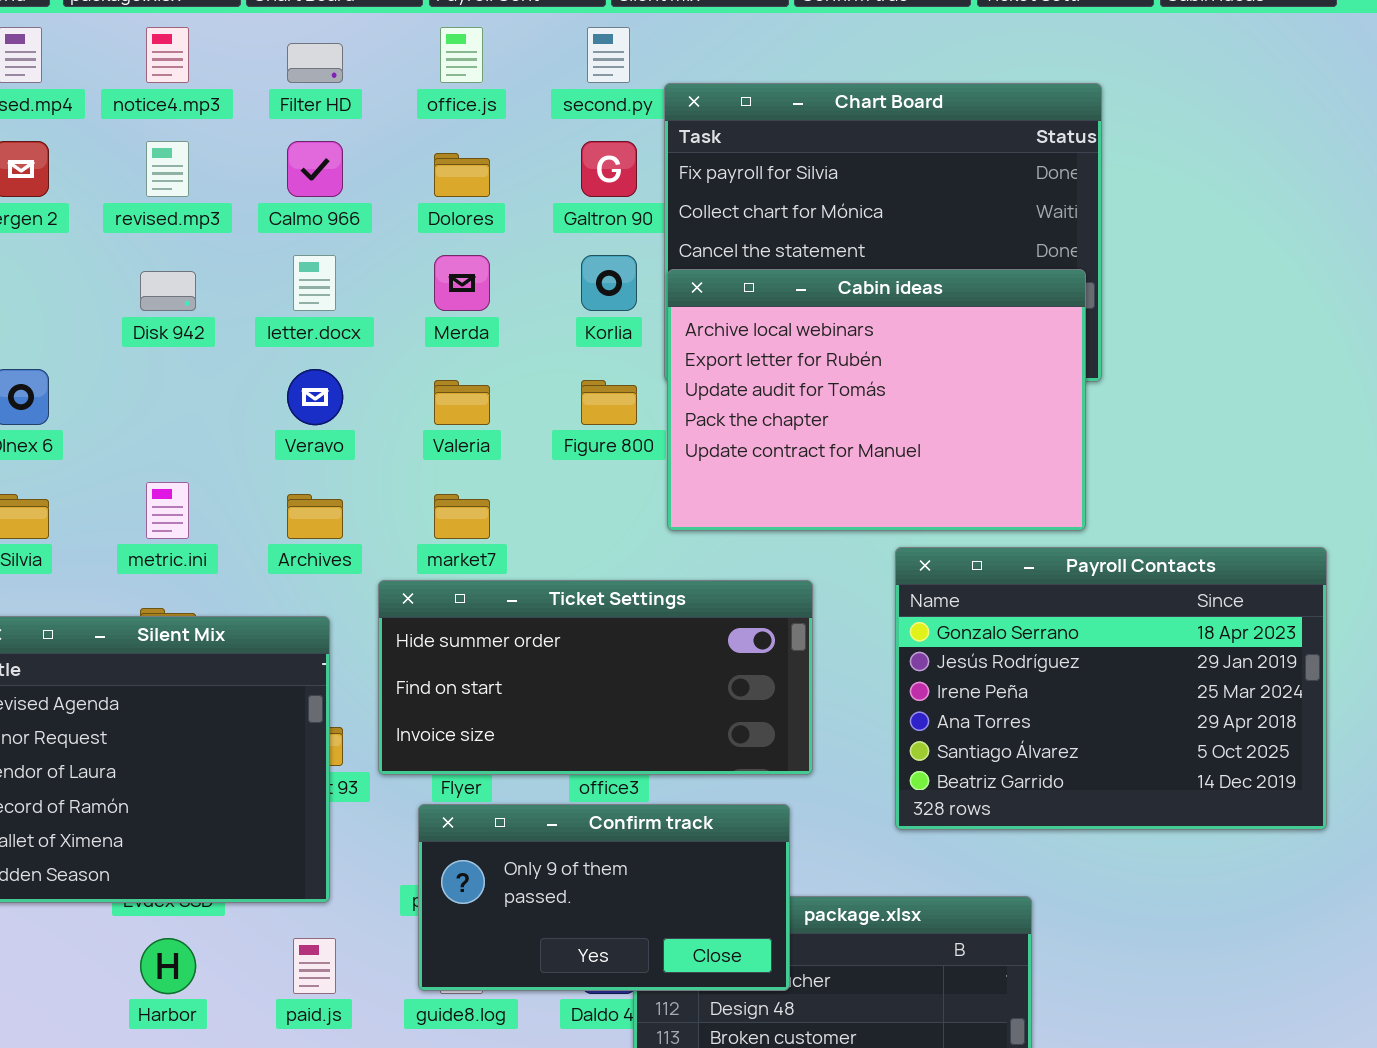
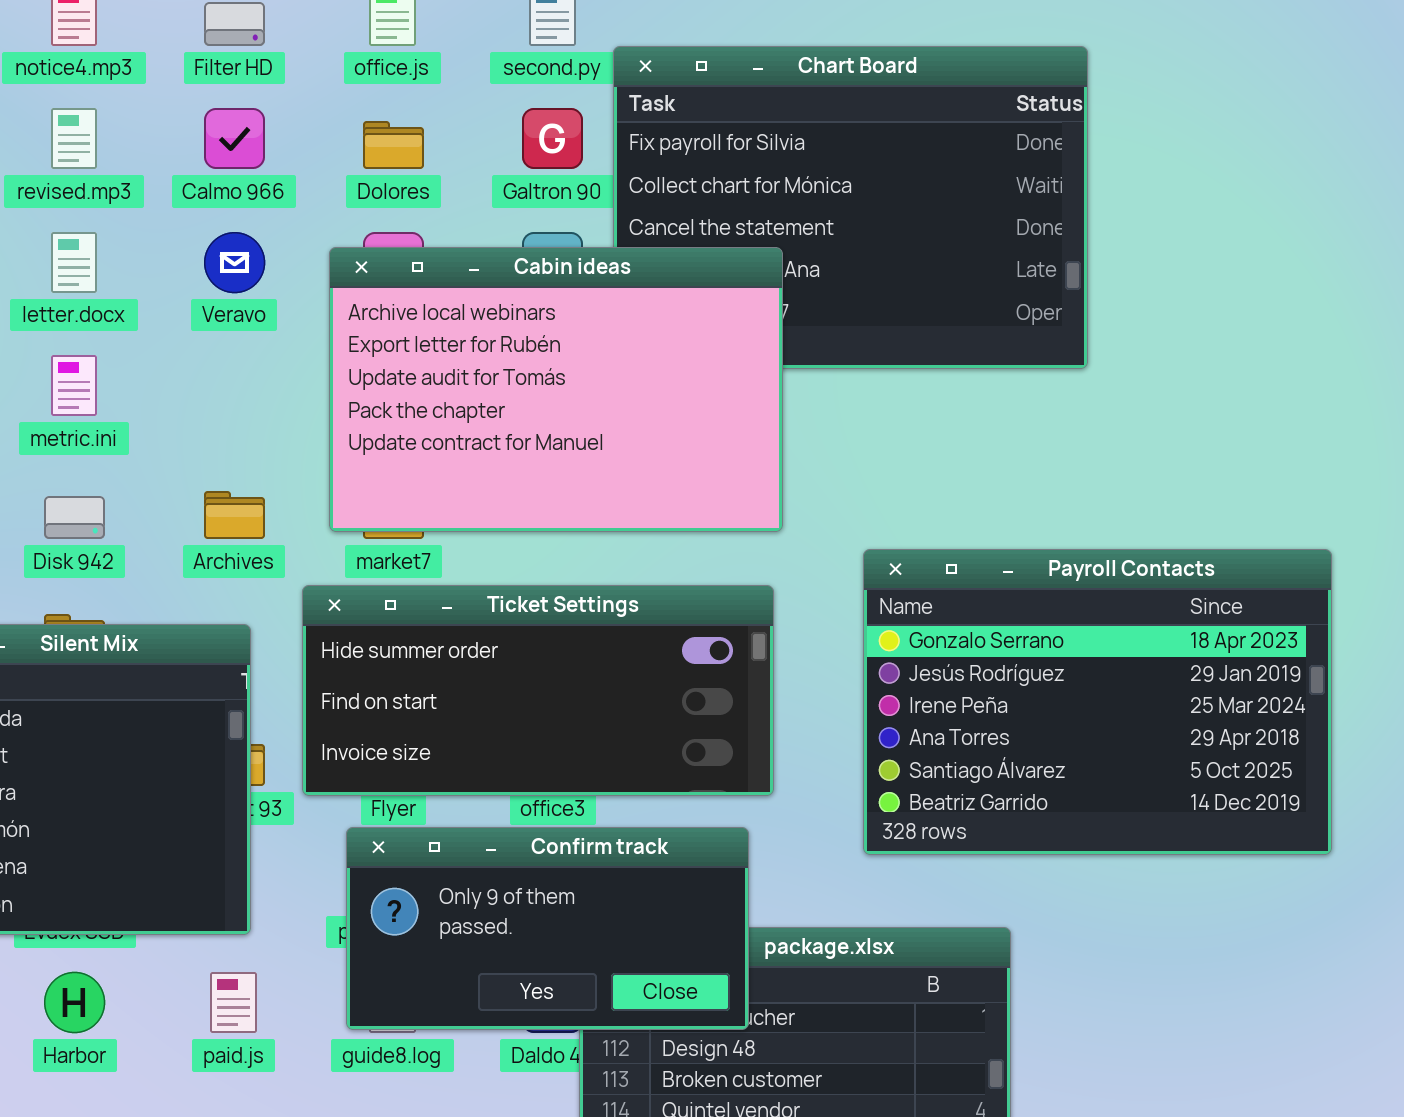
letter.docx: [293,255,336,311] -> [51,232,97,293], moved
Cabin ideas: [667,269,1086,531] -> [329,247,783,532], moved
Disk 942: [140,271,196,311] -> [44,496,105,539], moved
Veravo: [287,369,343,425] -> [204,232,265,293], moved
metric.ini: [146,482,189,539] -> [51,355,97,416], moved

